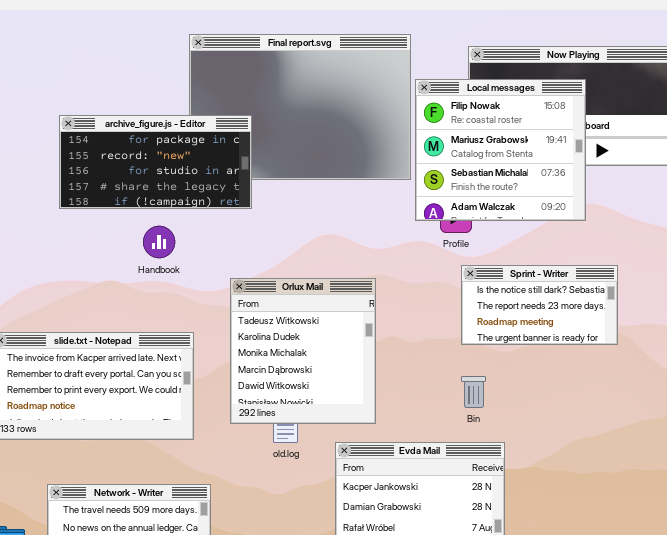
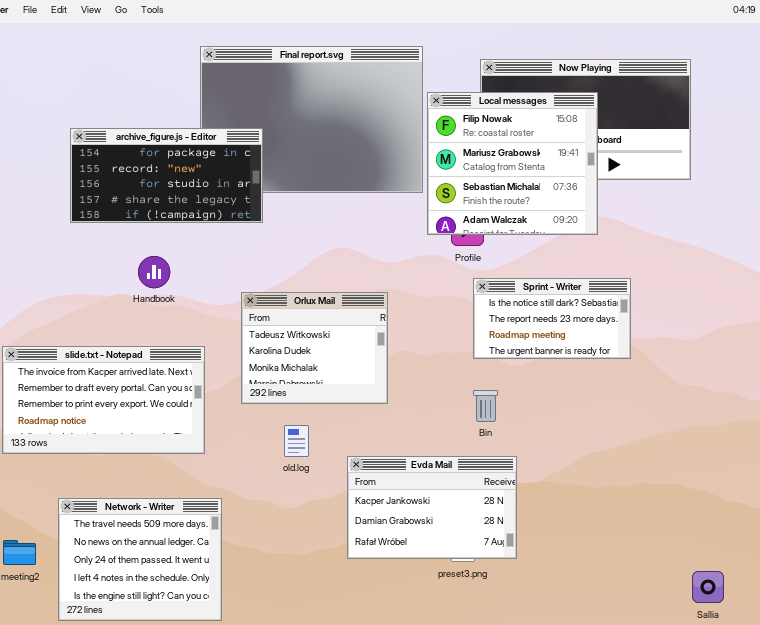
Handbook: [143,226,175,258] -> [138,256,170,288], moved
Orlux Mail: [230,278,376,424] -> [241,292,388,404], resized

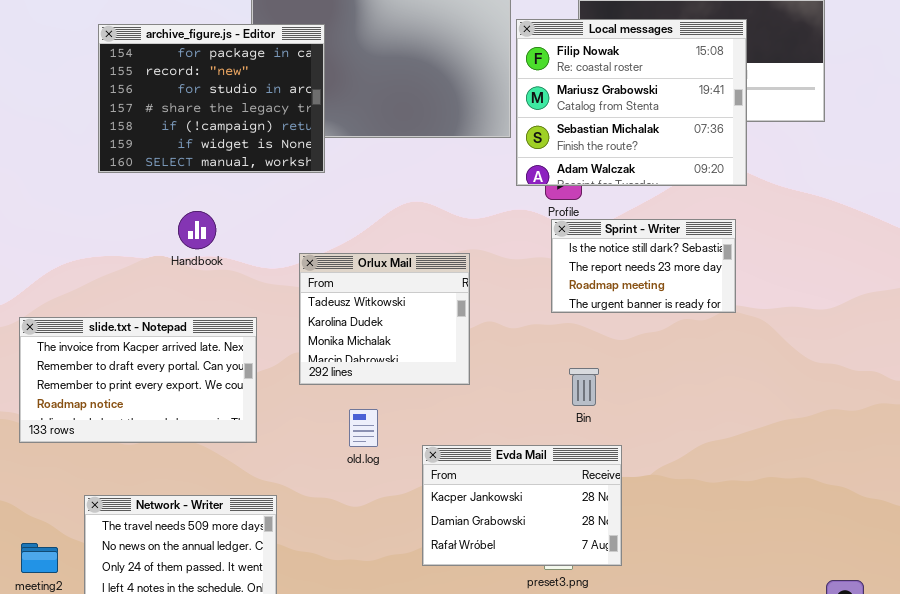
Local messages: [427,92,598,235] -> [516,19,747,186], resized
archive_figure.js - Editor: [70,128,263,223] -> [98,24,325,173], resized
Sprint - Writer: [473,278,631,359] -> [551,219,736,313], moved

